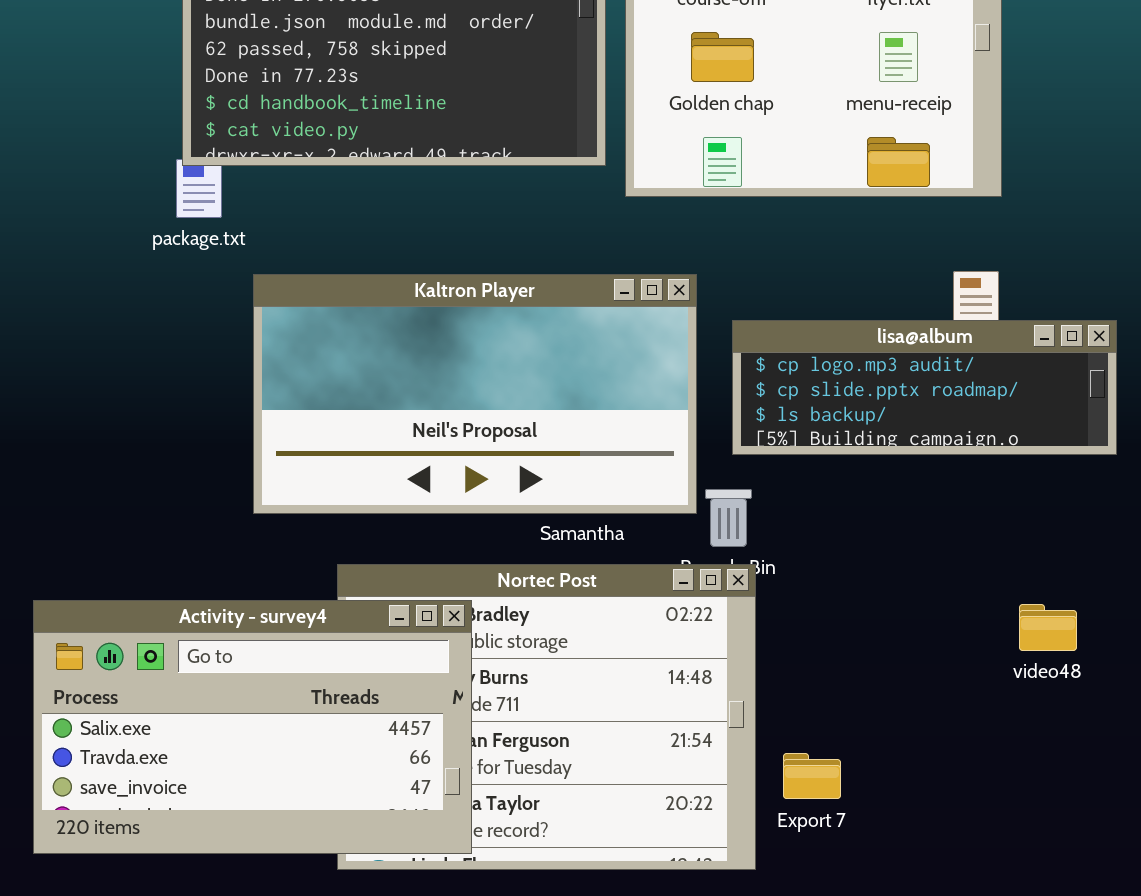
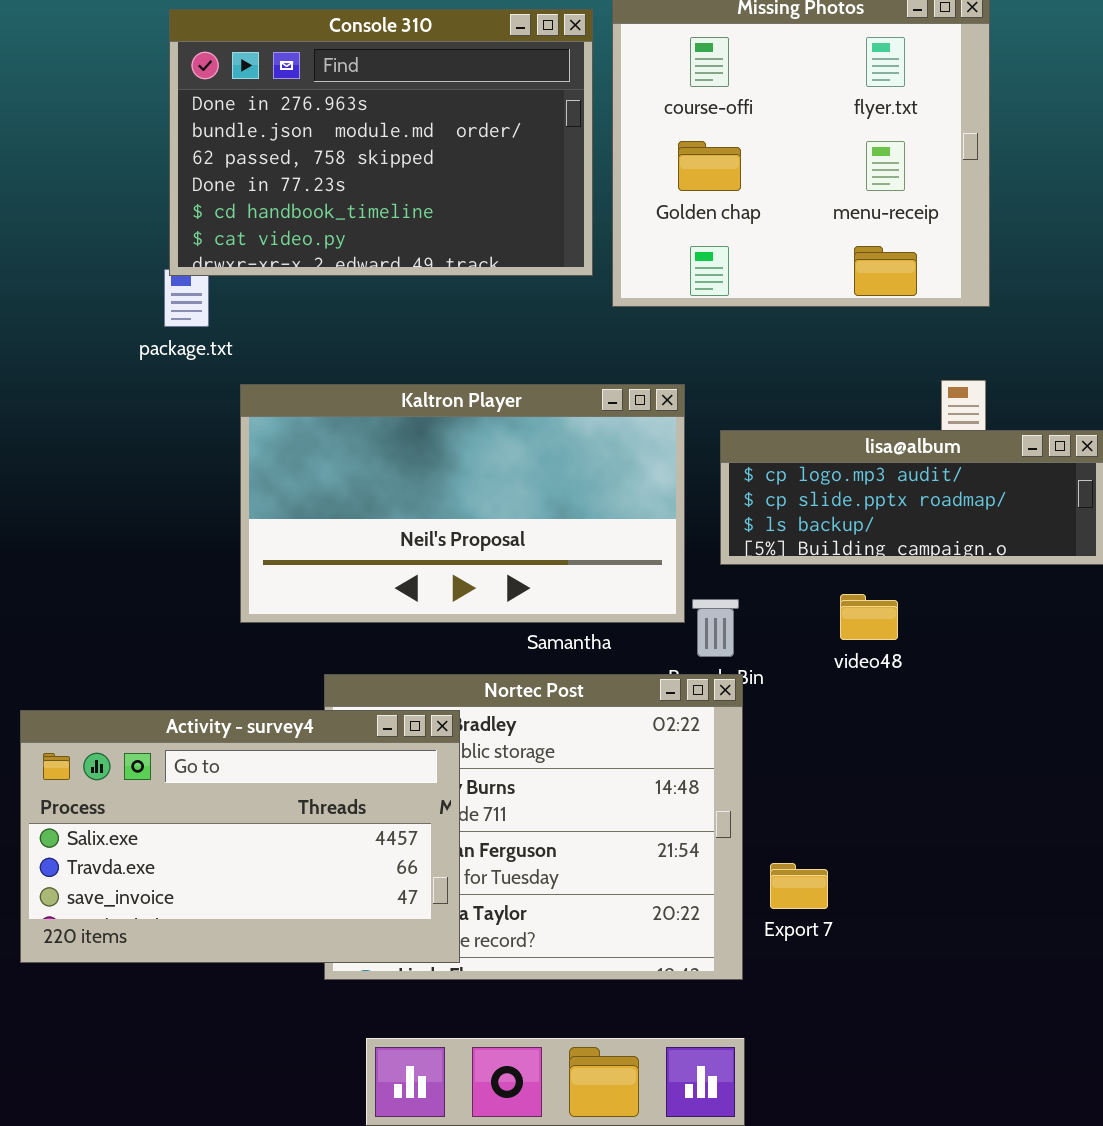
video48: [1019,604,1077,651] -> [840,594,898,640], moved

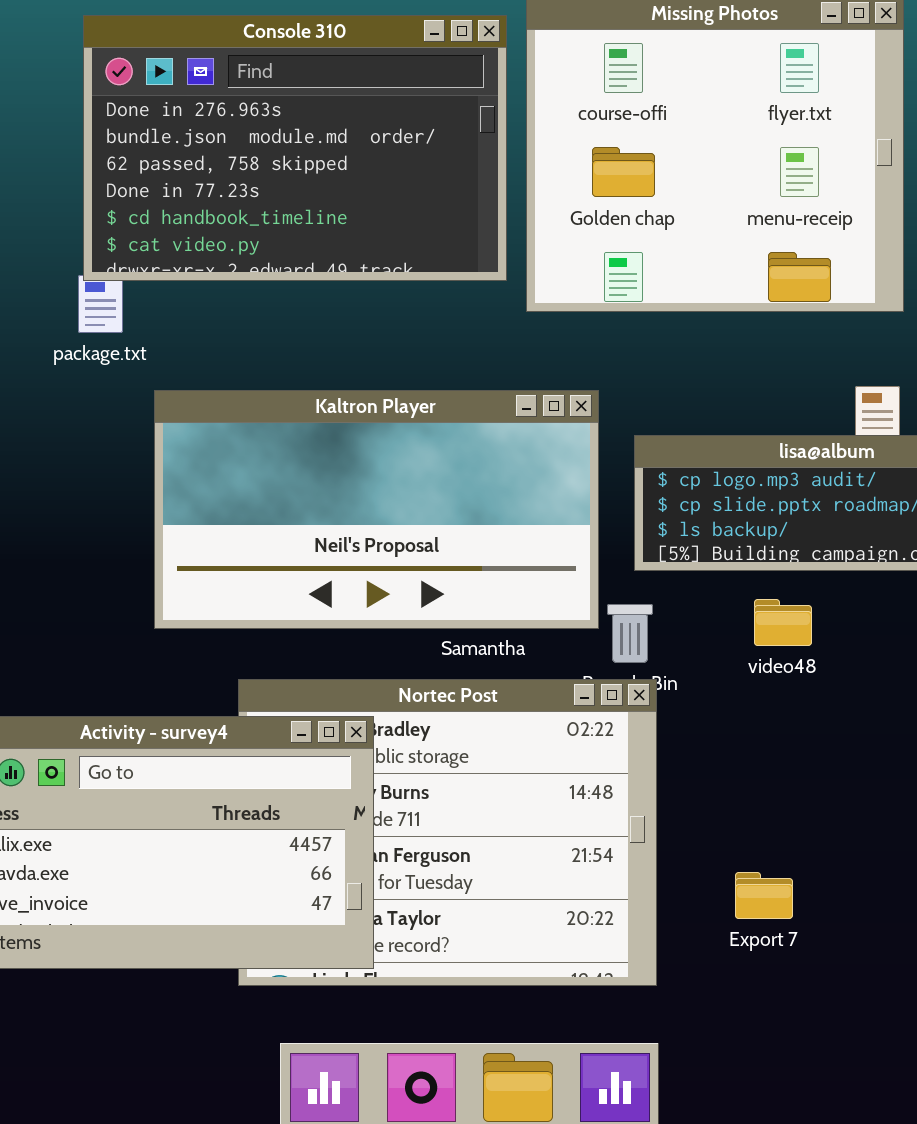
Export 7: [770,863,828,909] -> [735,872,793,919], moved

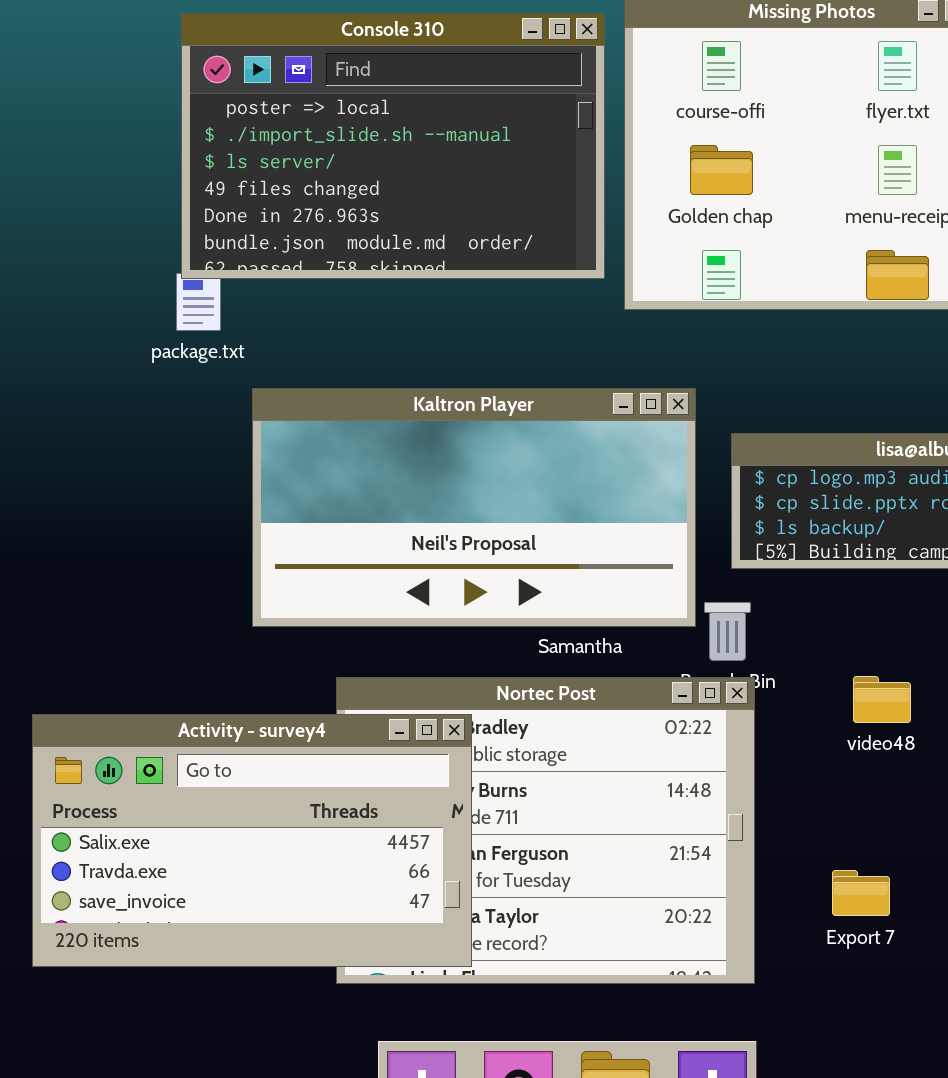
Console 310: [83,15,507,281] -> [181,13,605,279], scrolled up 4 rows
video48: [754,599,812,646] -> [853,676,911,723], moved

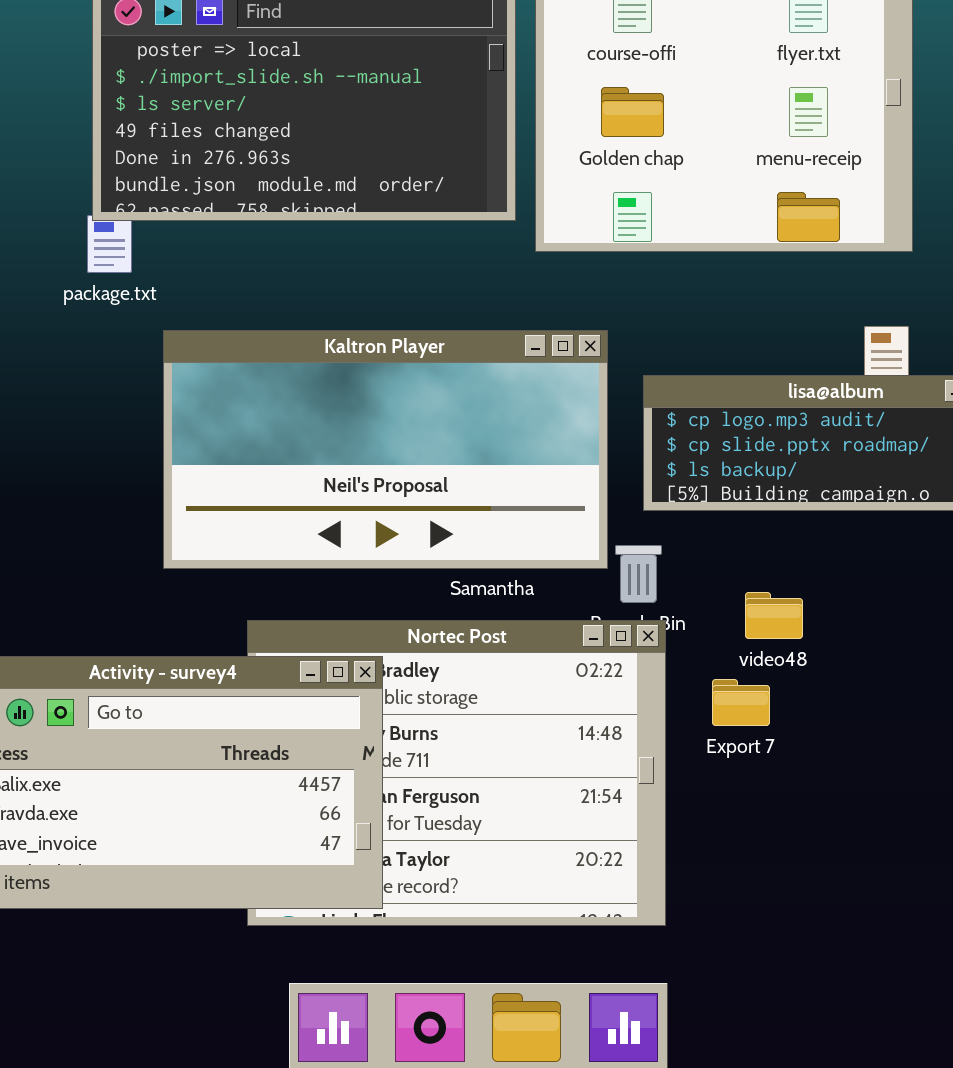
video48: [853,676,911,723] -> [745,592,803,639], moved
Export 7: [832,870,890,916] -> [712,679,770,726], moved

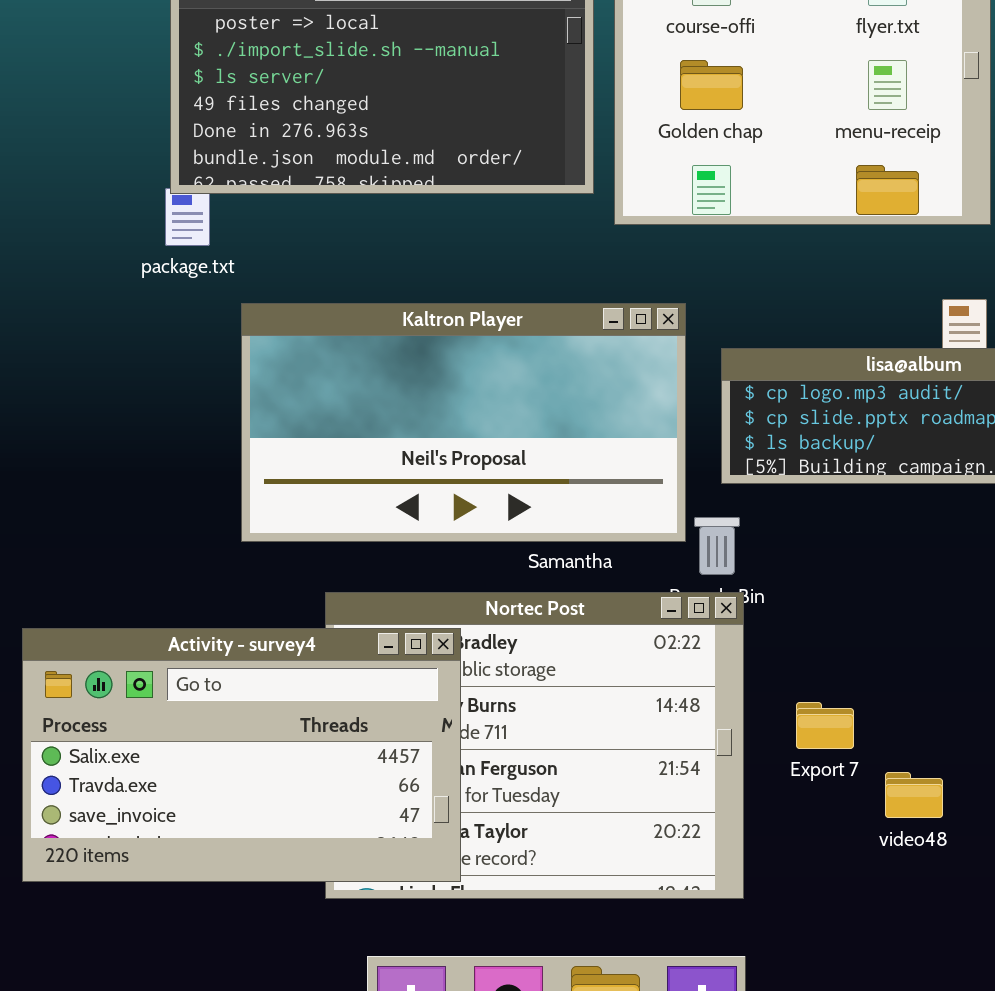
video48: [745,592,803,639] -> [885,772,943,818], moved
Export 7: [712,679,770,726] -> [796,702,854,749], moved

